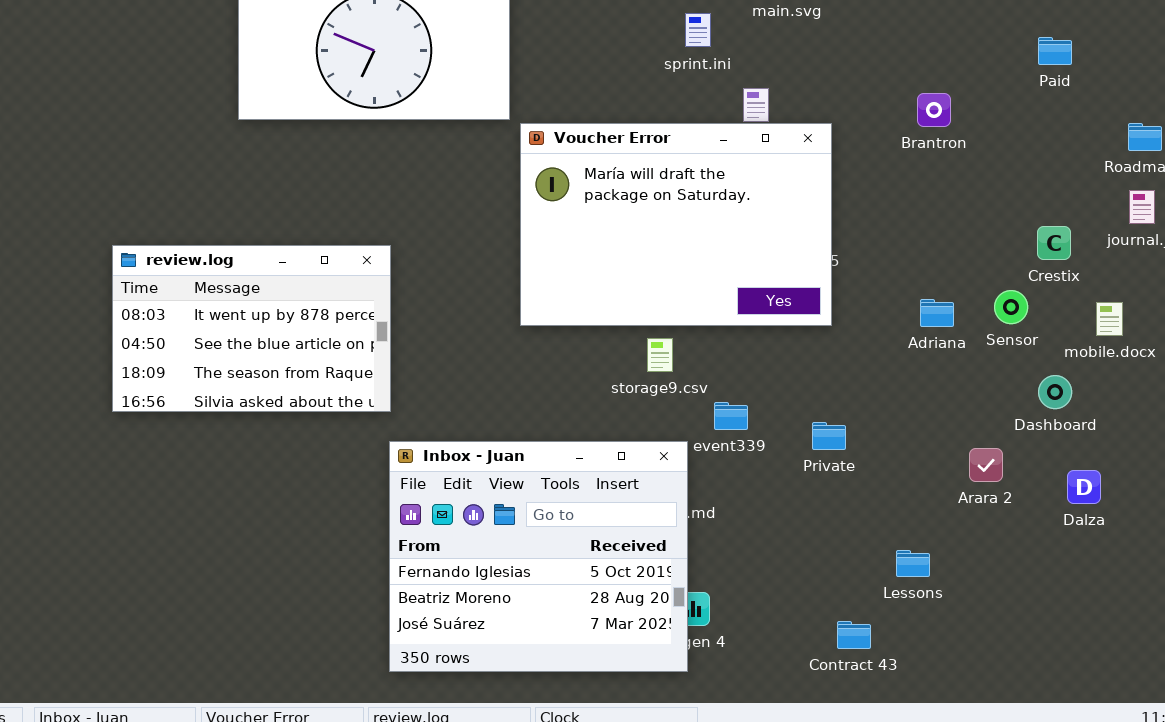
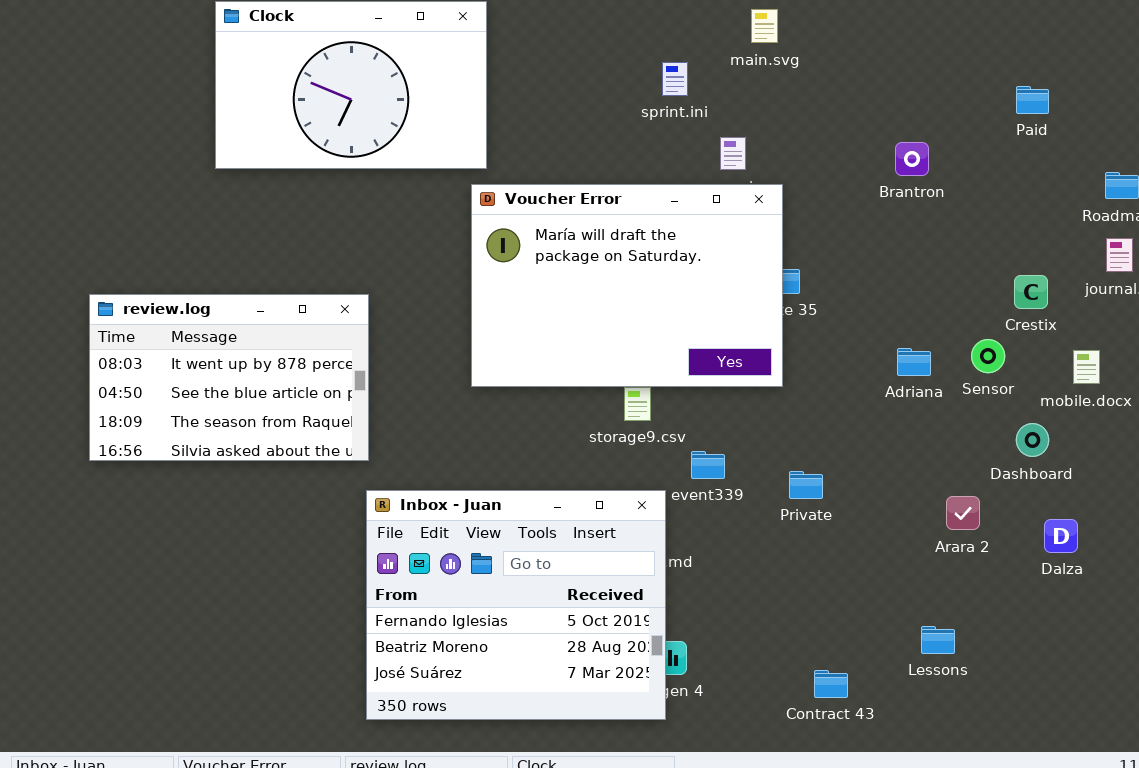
Voucher Error: [520,123,832,326] -> [471,184,783,387], moved
Lessons: [896,550,930,577] -> [921,626,955,654], moved

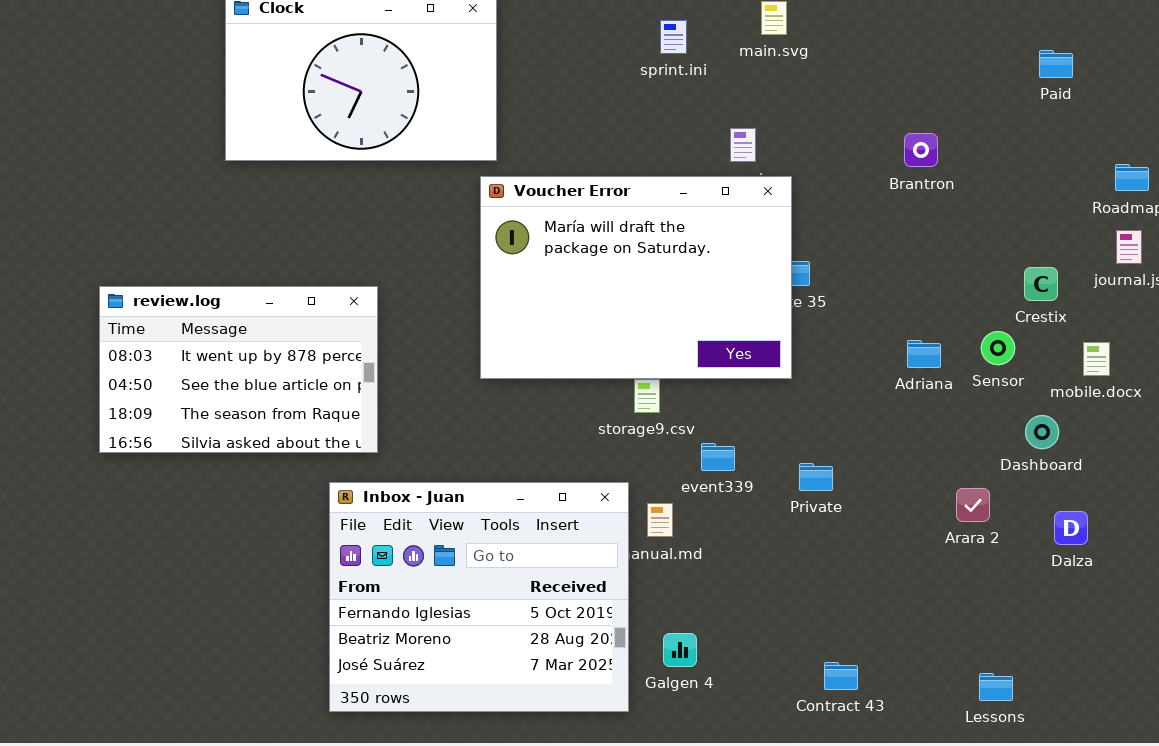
sprint.ini: [662,62,688,96] -> [660,20,687,54], moved
Paid: [1016,86,1049,114] -> [1039,50,1073,78], moved
Inbox - Juan: [366,490,666,720] -> [329,482,629,712], moved
Lessons: [921,626,955,654] -> [979,673,1013,701], moved

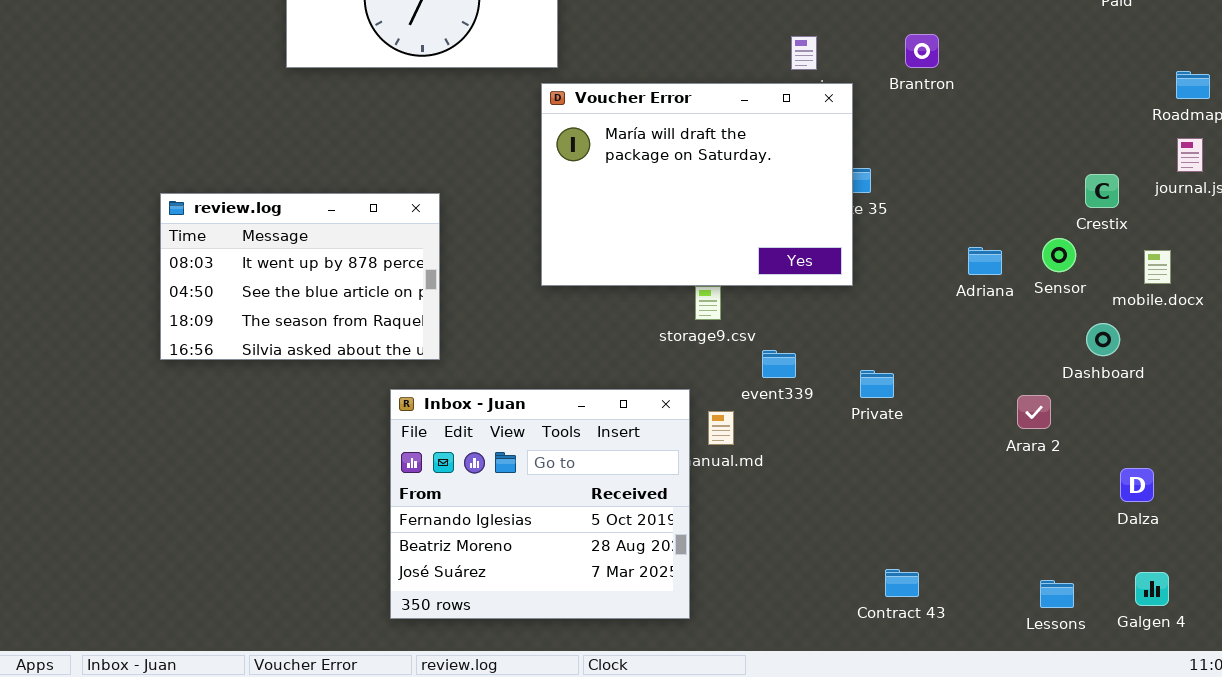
Brantron: [904,133,938,167] -> [905,34,939,68], moved
Dalza: [1054,511,1088,545] -> [1120,468,1154,502], moved
Galgen 4: [663,633,697,667] -> [1135,572,1169,606], moved

